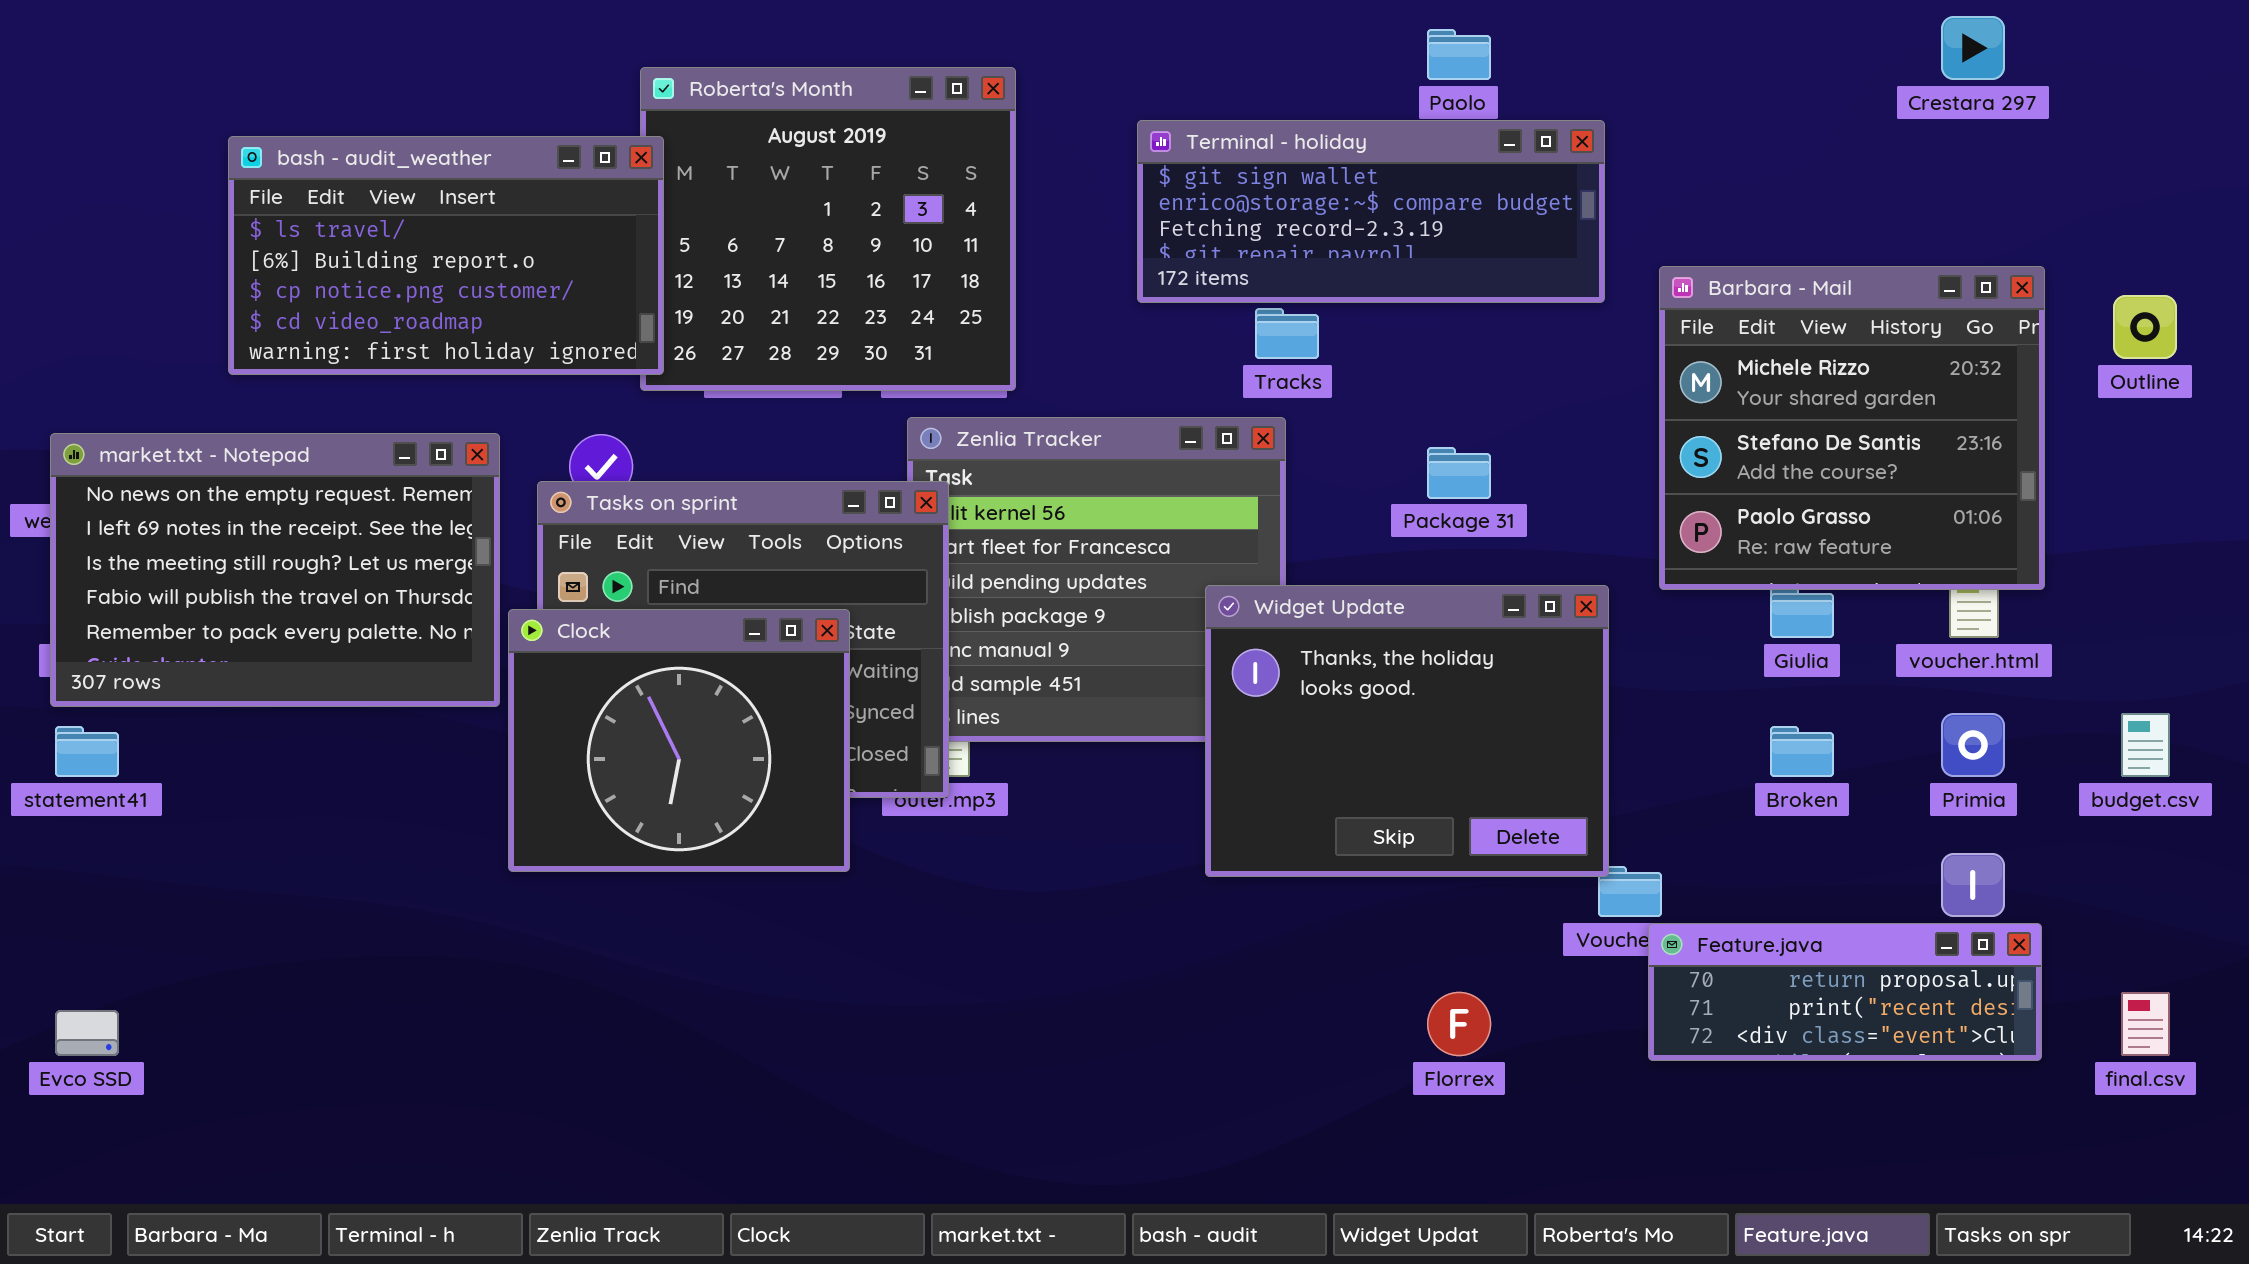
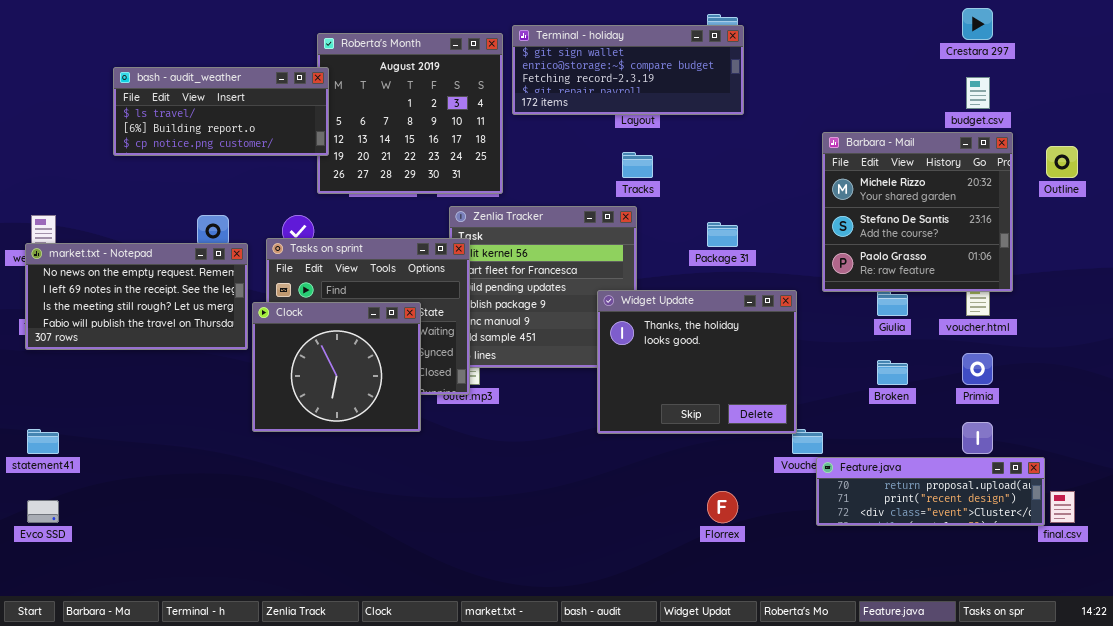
Terminal - holiday: [1137,120,1605,303] -> [512,25,744,115], moved
bash - audit_weather: [228,136,664,375] -> [113,67,329,156], resized
market.txt - Notepad: [50,433,500,707] -> [25,243,248,350], resized
budget.csv: [2121,713,2170,777] -> [966,77,990,109], moved
statement41: [55,726,119,777] -> [27,429,59,454], moved
Feature.java: [1648,923,2042,1061] -> [816,457,1045,526], resized

